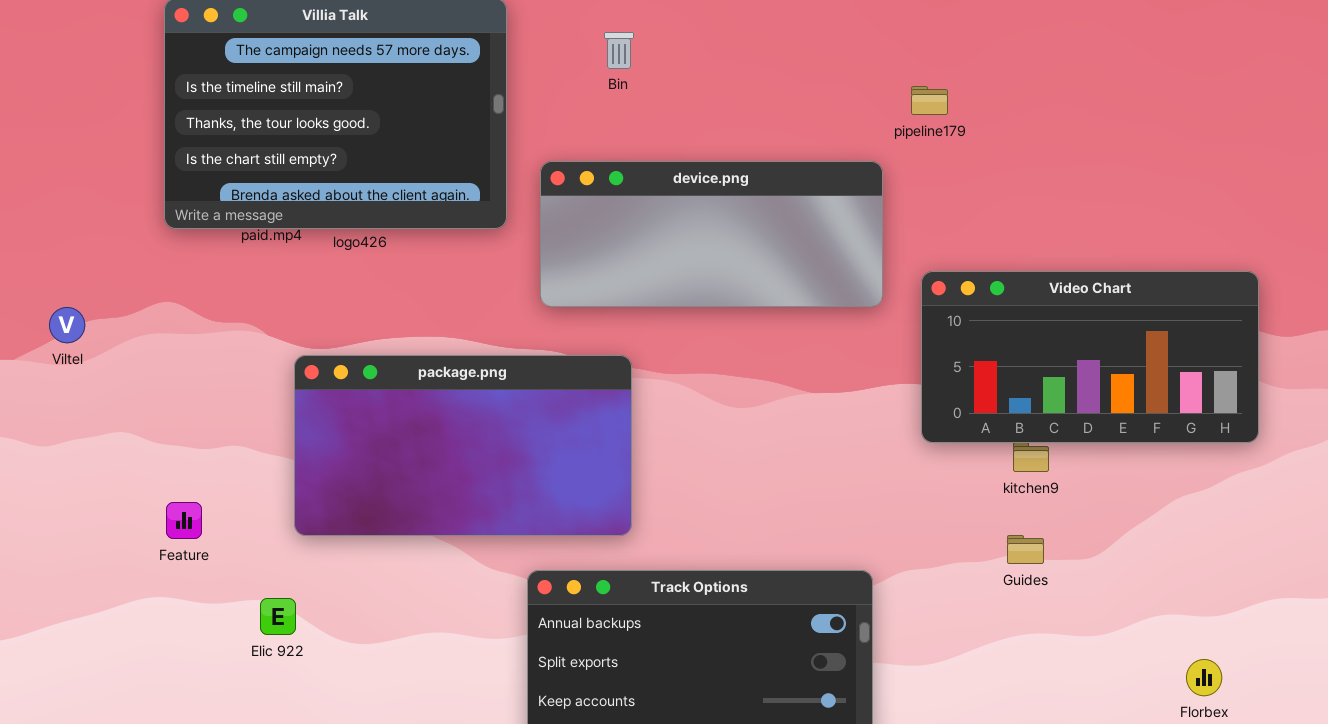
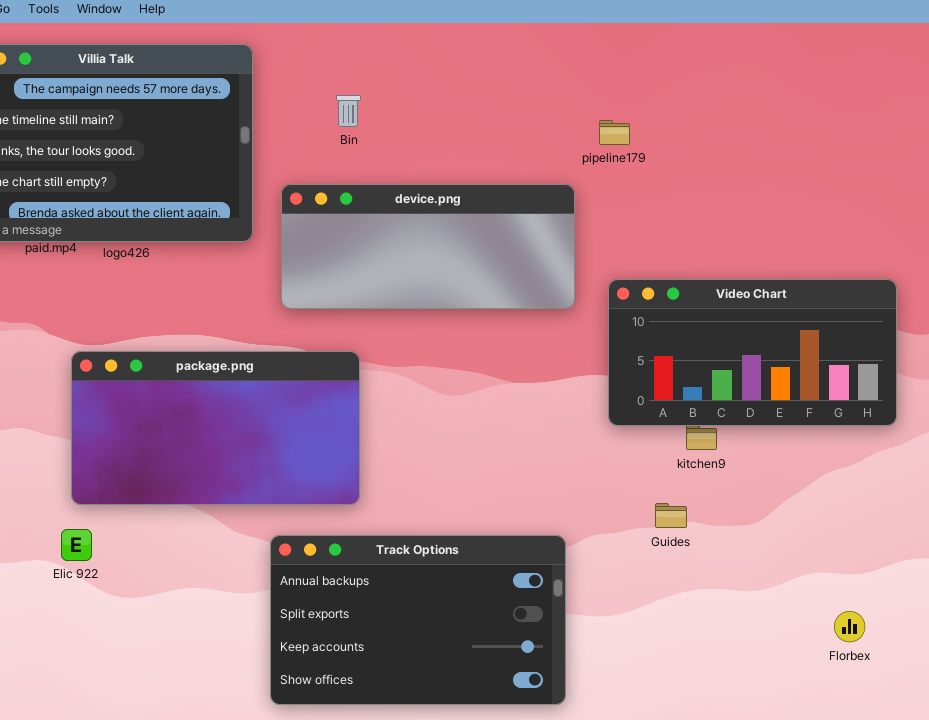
Bin: [604,32,634,69] -> [336,95,361,127], moved
Guides: [1007,535,1044,564] -> [655,503,687,528], moved
Elic 922: [260,598,296,635] -> [61,529,92,561], moved

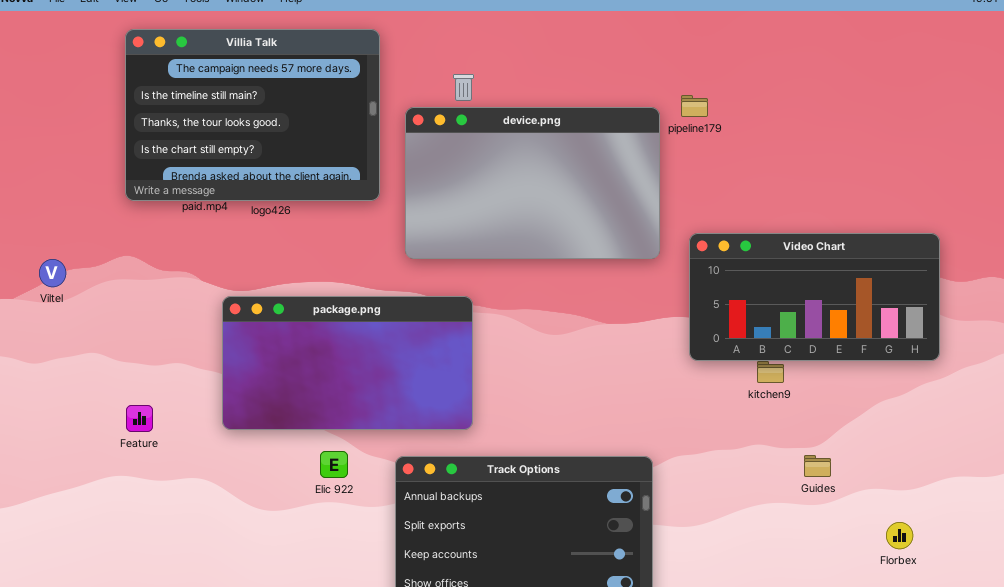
device.png: [281,184,575,309] -> [405,107,660,259], resized
Guides: [655,503,687,528] -> [804,455,831,477], moved
Elic 922: [61,529,92,561] -> [320,451,348,478], moved

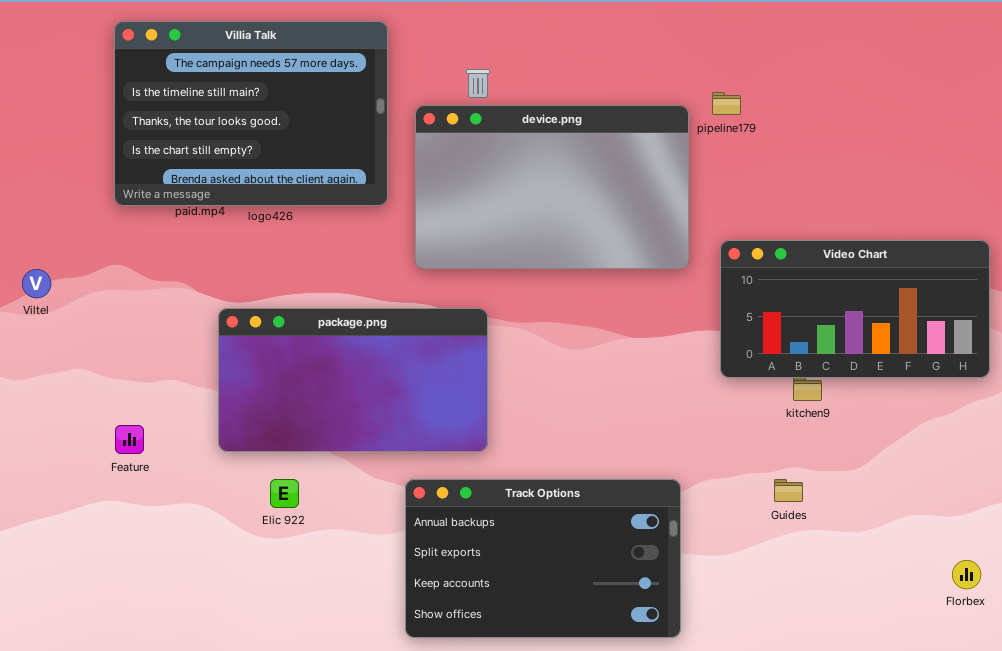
Elic 922: [320,451,348,478] -> [270,479,299,508], moved
Guides: [804,455,831,477] -> [774,479,803,502], moved
Florbex: [886,522,913,549] -> [952,560,981,589], moved

